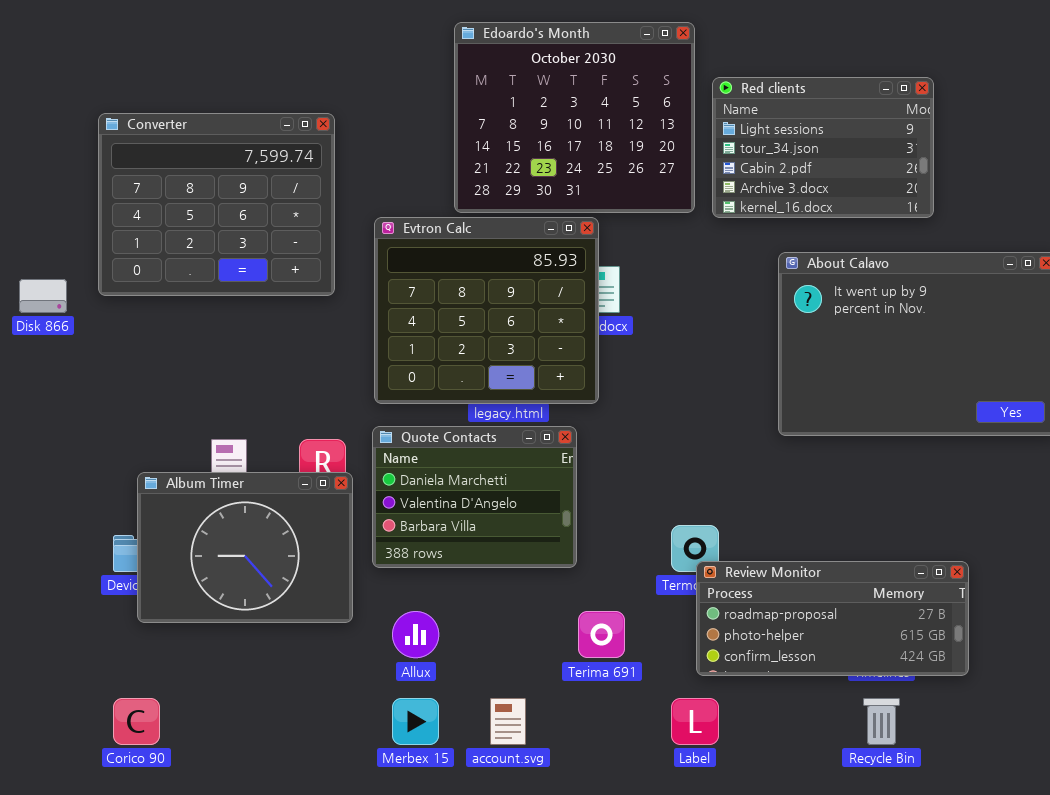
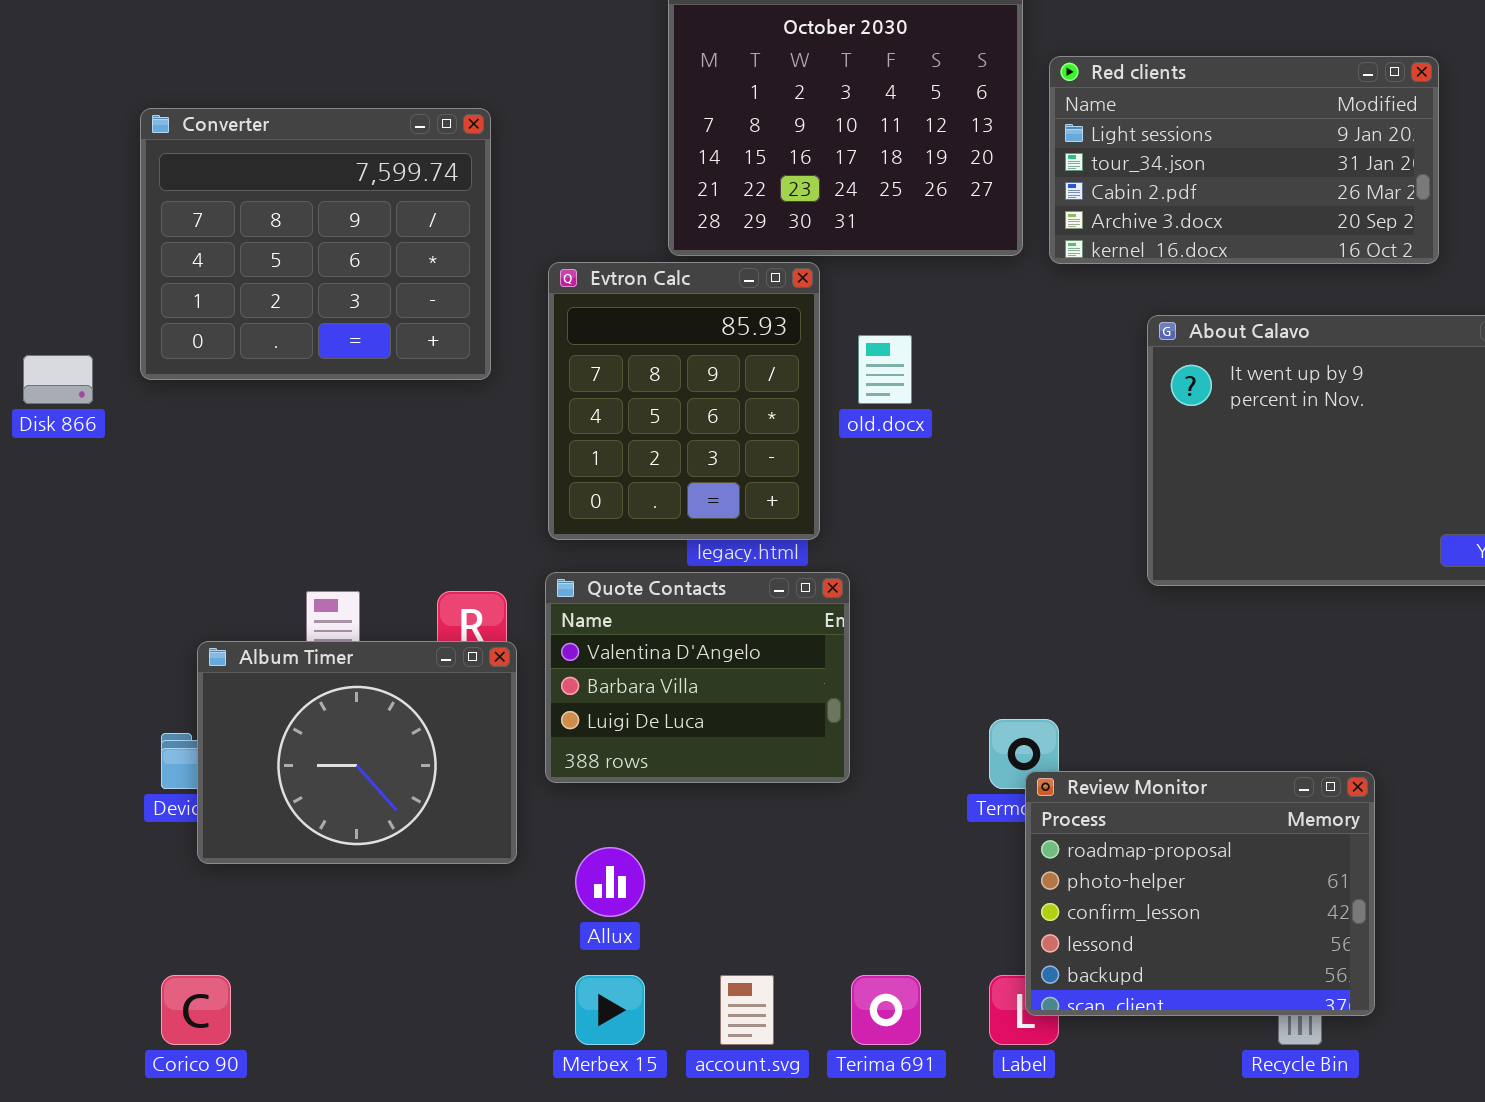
Red clients: [712,77,934,218] -> [1049,56,1439,264], resized
Evtron Calc: [374,217,599,404] -> [548,262,820,540], resized
Quote Contacts: [372,426,577,568] -> [545,572,850,783], scrolled down 1 row
Review Monitor: [696,561,969,676] -> [1025,771,1375,1016], resized
Terima 691: [578,611,625,658] -> [851,975,921,1045], moved

